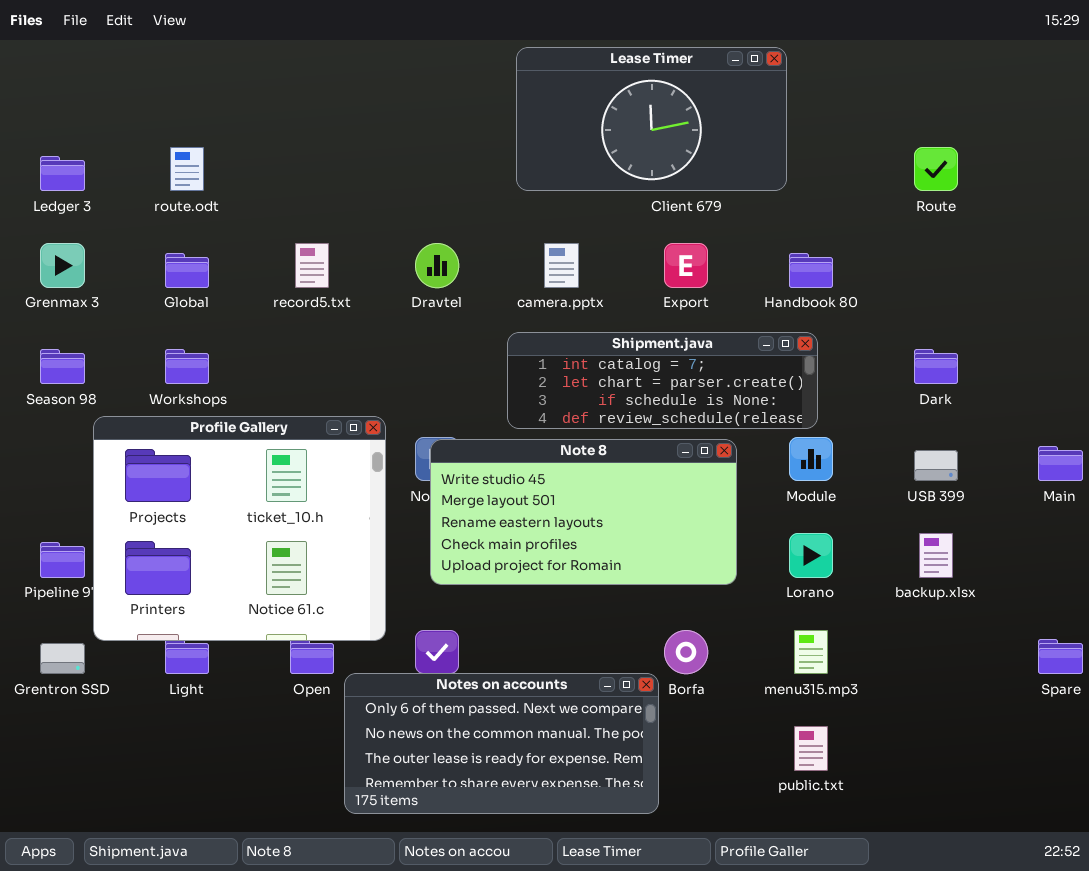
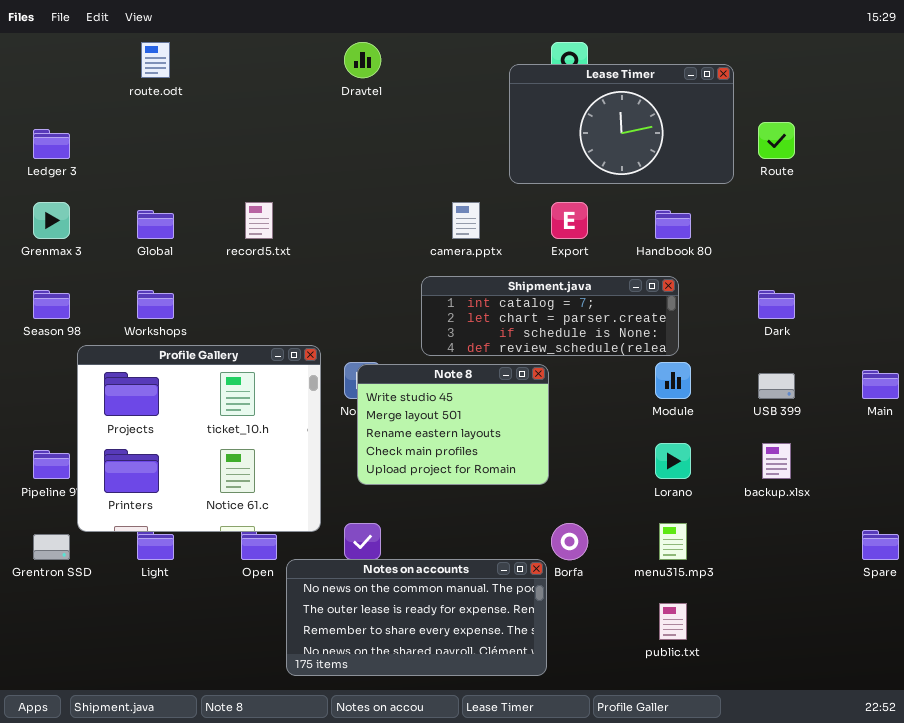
Lease Timer: [516,47,787,191] -> [509,64,734,184], moved
route.odt: [170,147,204,191] -> [141,42,170,78], moved
Dravtel: [415,243,459,288] -> [344,42,381,78], moved
Note 8: [430,439,737,585] -> [357,364,549,485], resized
Notes on accounts: [344,673,659,814] -> [286,559,547,676], scrolled down 1 row

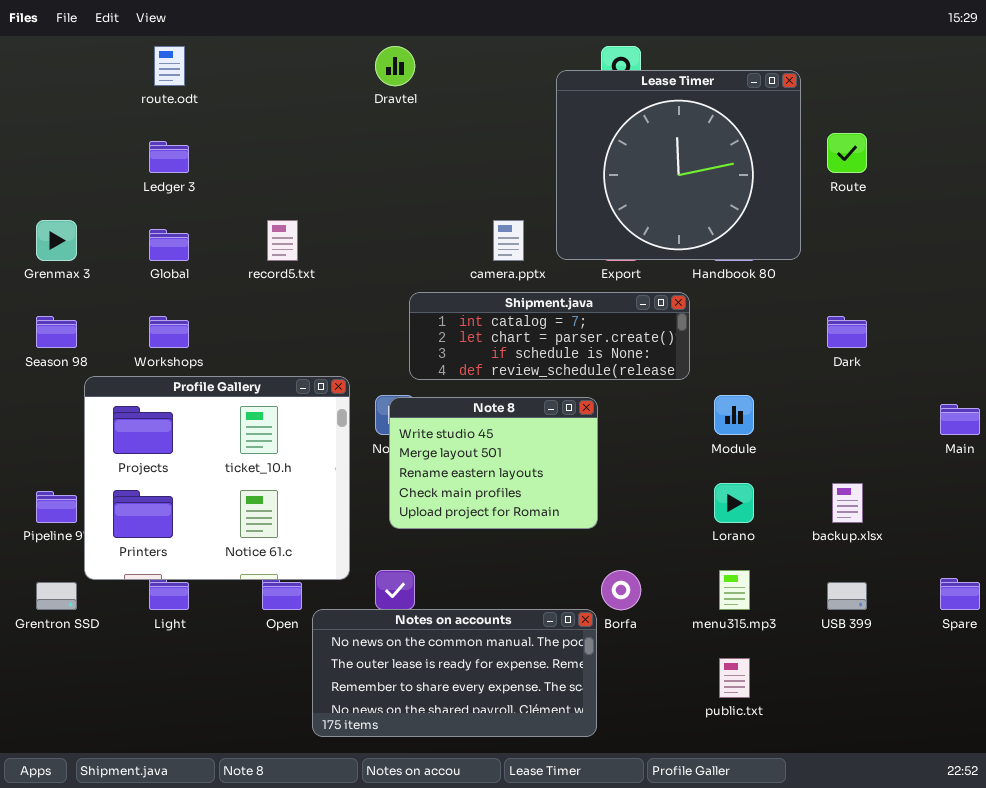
Lease Timer: [509,64,734,184] -> [556,70,801,260], resized
Ledger 3: [33,129,70,159] -> [149,141,189,173], moved
Shipment.java: [421,276,679,356] -> [409,292,690,380], moved
USB 399: [758,373,795,399] -> [827,582,867,610], moved

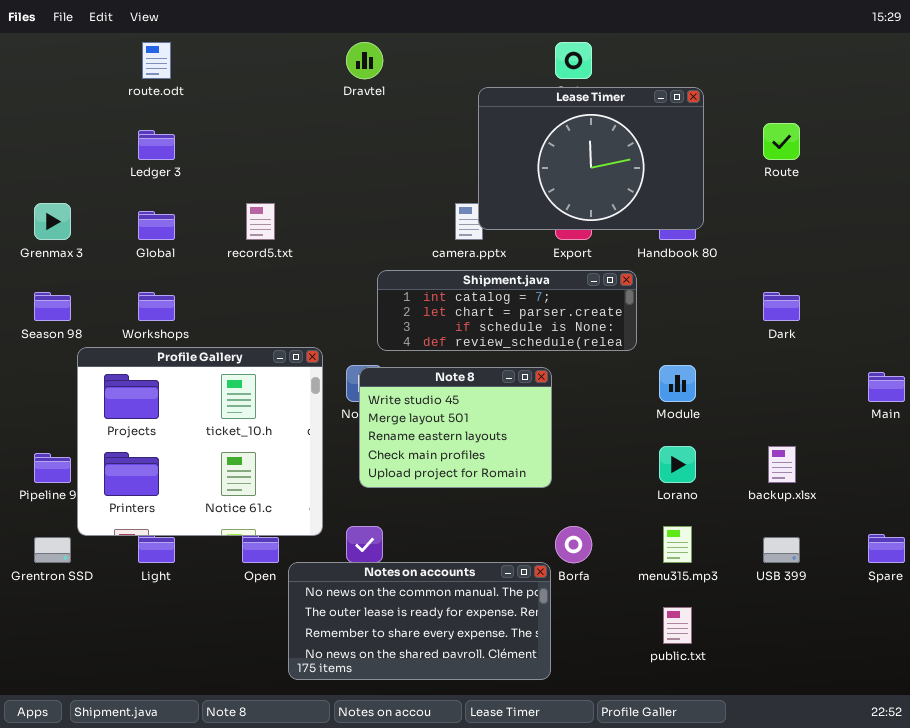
Lease Timer: [556,70,801,260] -> [478,87,704,230], moved, resized

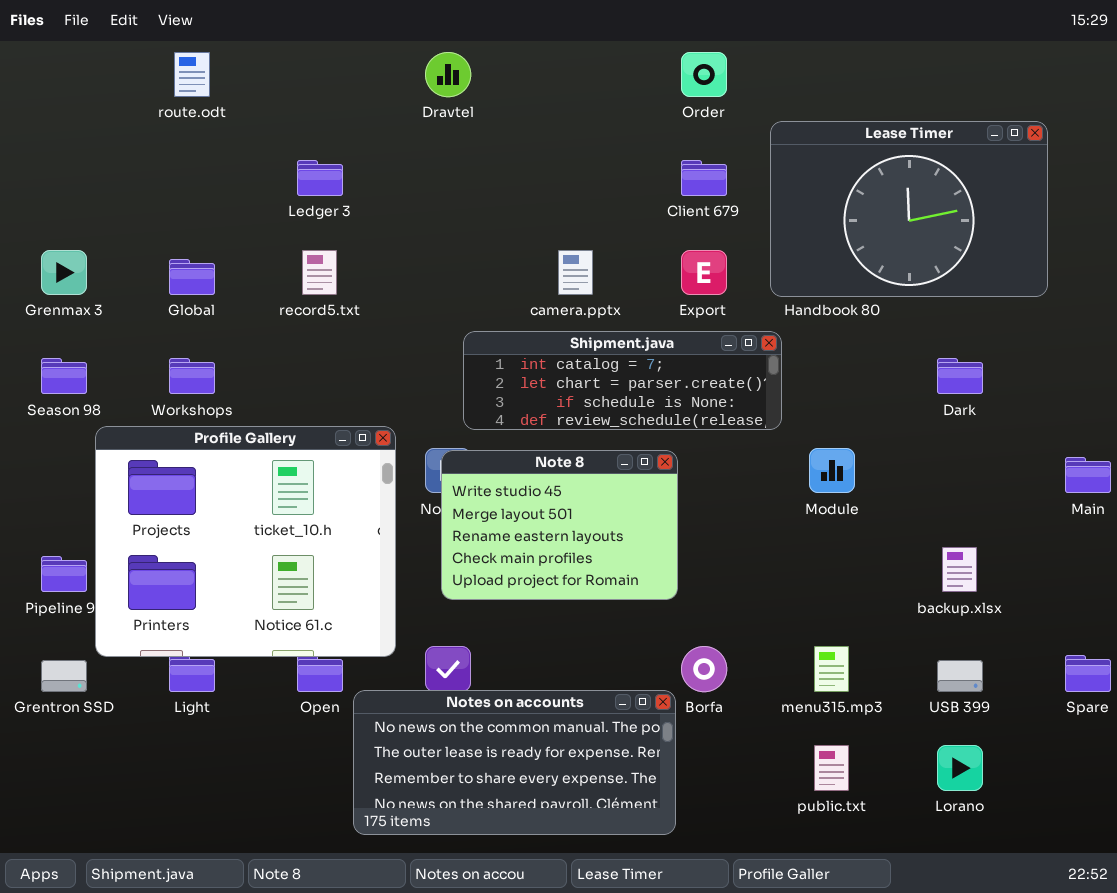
Lease Timer: [478,87,704,230] -> [770,121,1048,297], moved
Ledger 3: [138,130,175,160] -> [297,160,343,196], moved
Lorano: [659,446,696,483] -> [937,745,983,791], moved

